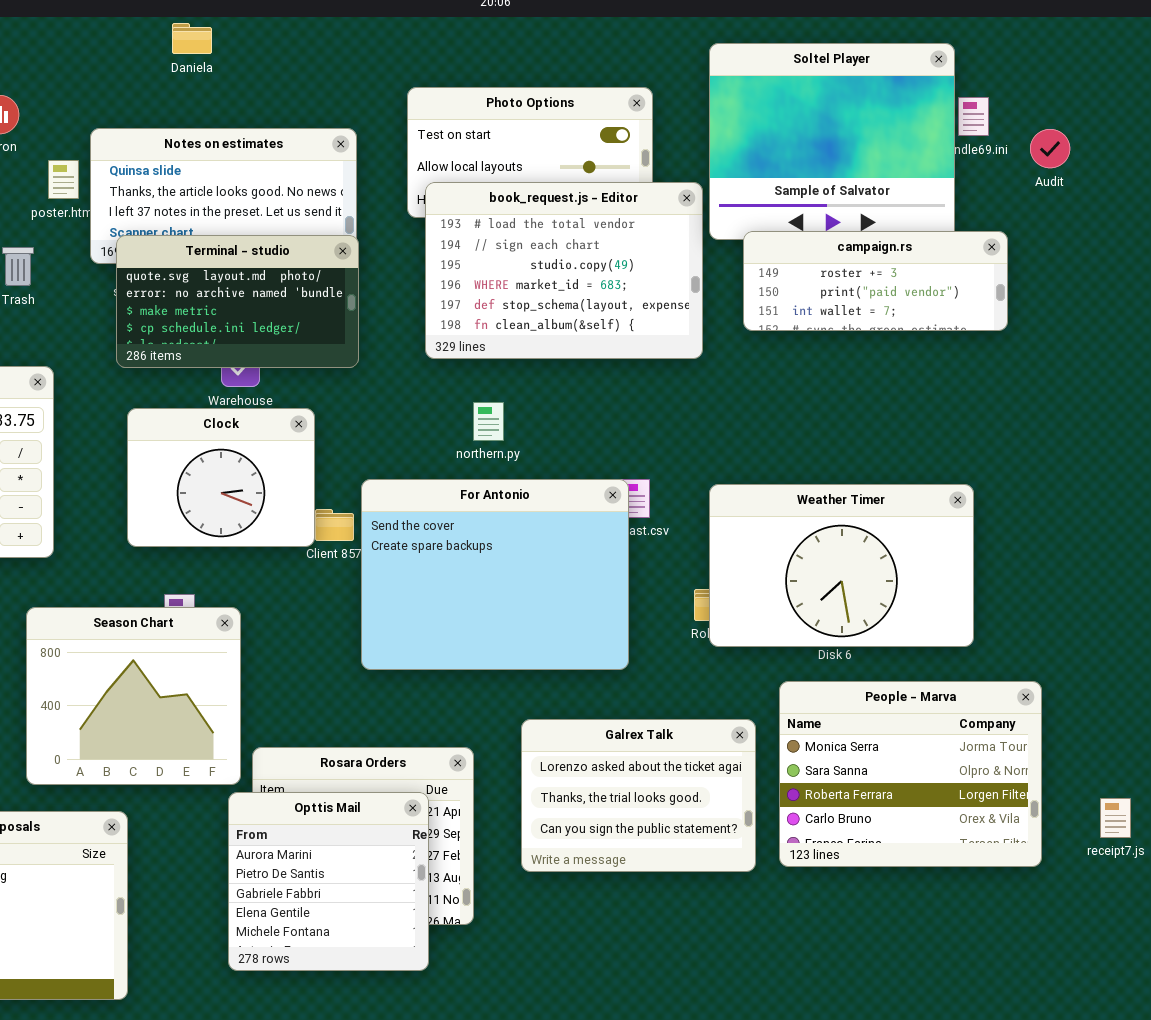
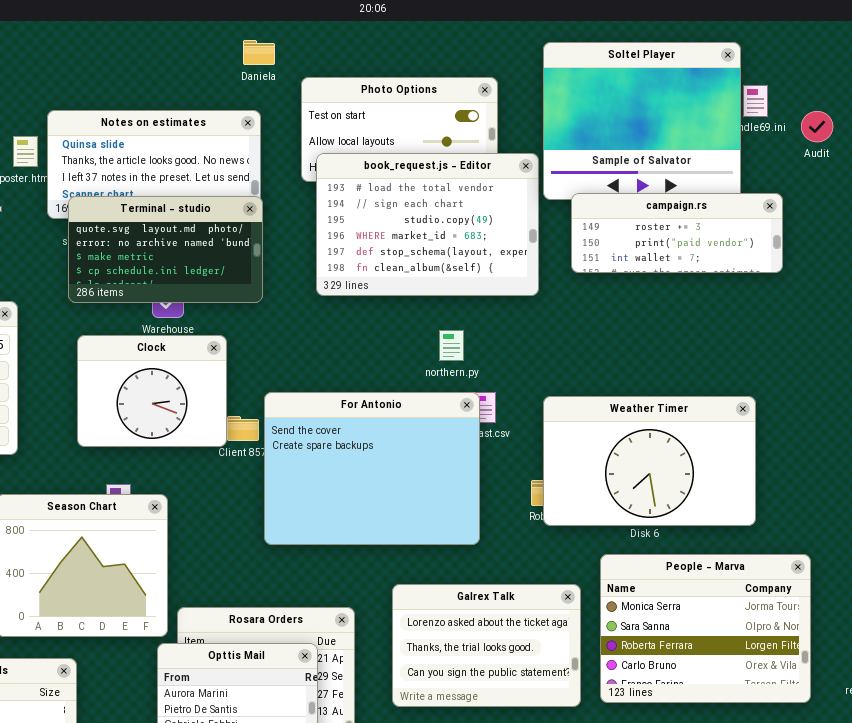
Daniela: [172,23,212,54] -> [243,40,275,65], moved
northern.py: [473,402,504,441] -> [439,330,464,361], moved

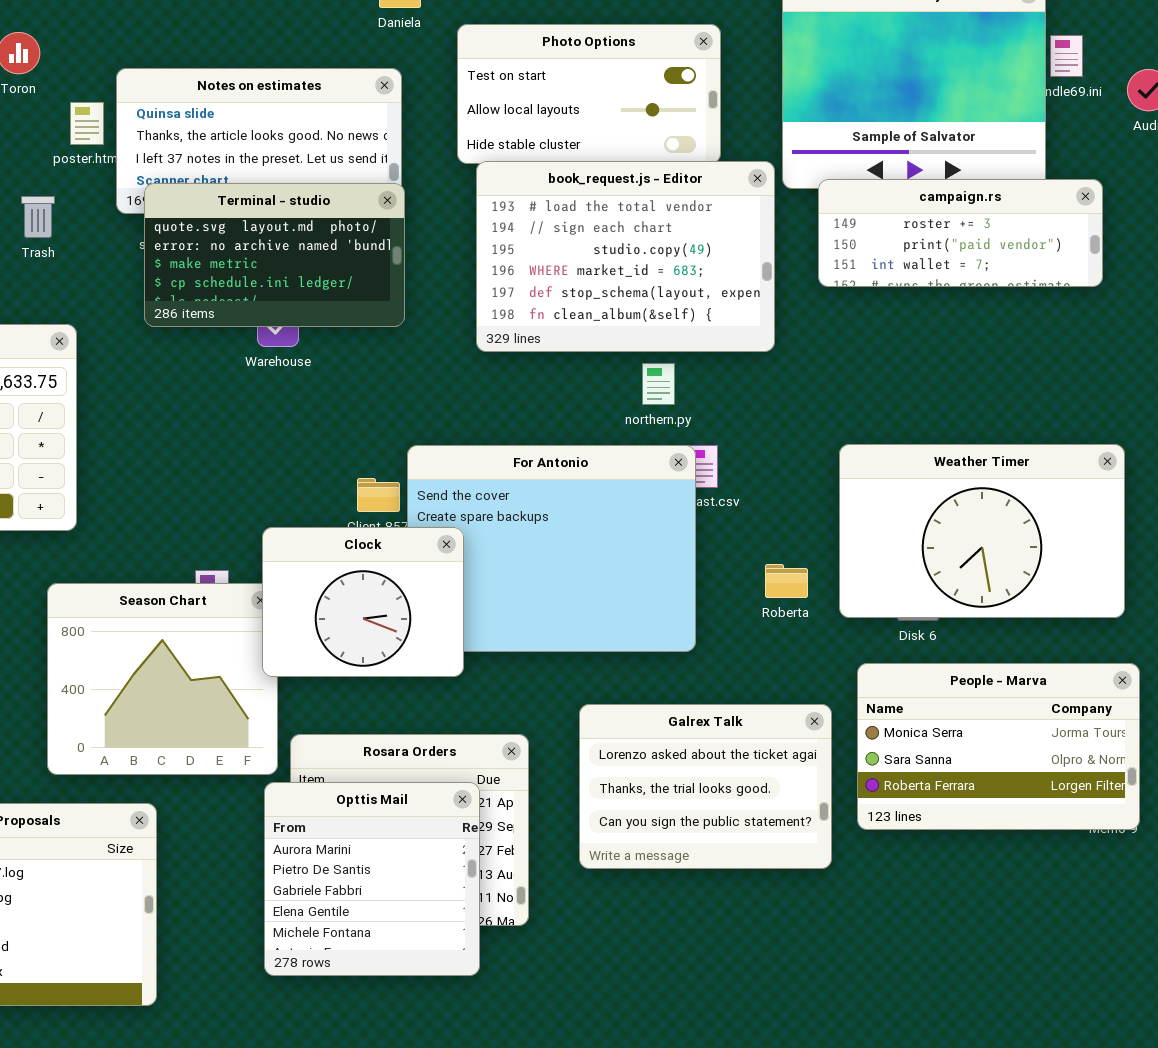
book_request.js - Editor: [316,153,539,296] -> [476,161,775,352], moved
Clock: [77,335,227,447] -> [262,527,464,677], moved
Weather Timer: [543,396,756,526] -> [839,444,1125,618], moved
People - Marva: [600,554,811,703] -> [857,663,1140,830], resized

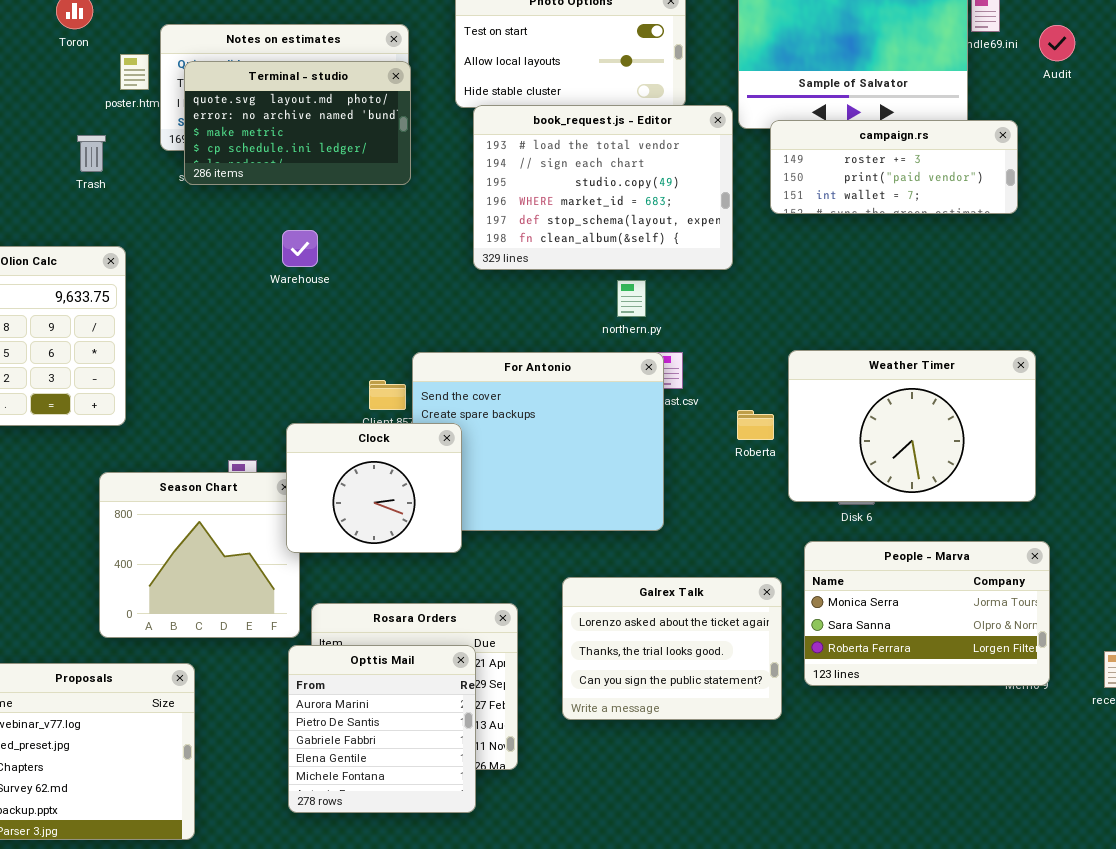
Terminal - studio: [144,183,405,327] -> [184,61,411,185], moved
Roberta: [765,564,808,598] -> [737,410,774,440], moved

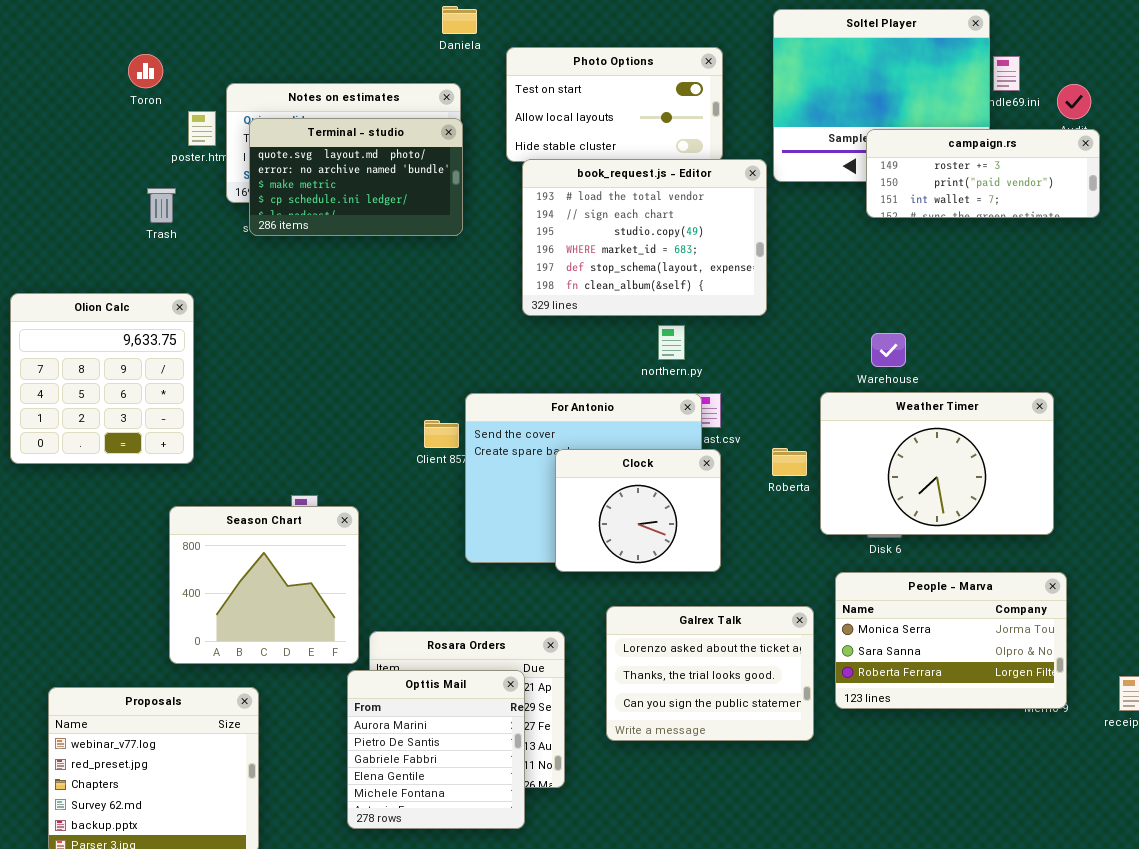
campaign.rs: [770,120,1018,214] -> [866,129,1100,218], moved
Warehouse: [282,230,318,267] -> [871,333,906,367], moved
Clock: [286,423,462,553] -> [555,449,721,572], moved

